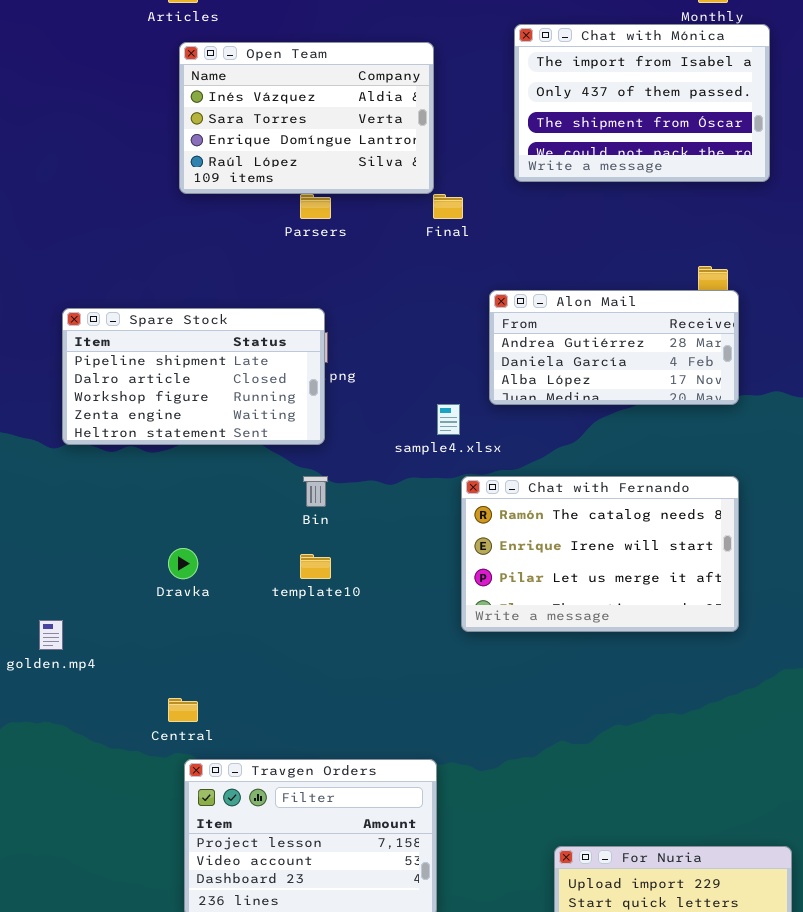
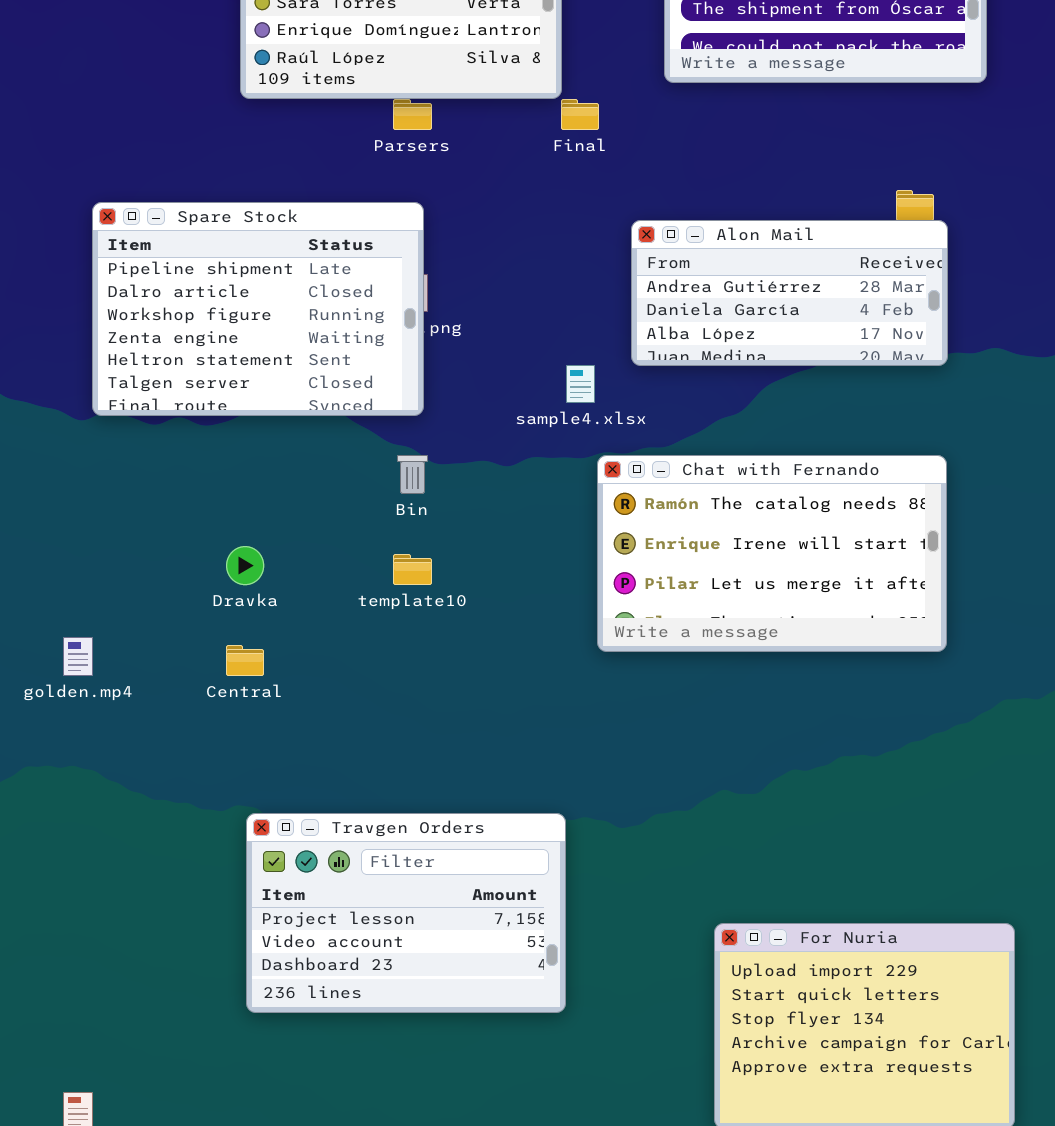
Spare Stock: [62,308,325,445] -> [92,202,424,416], resized
Central: [168,698,198,722] -> [226,645,264,676], moved

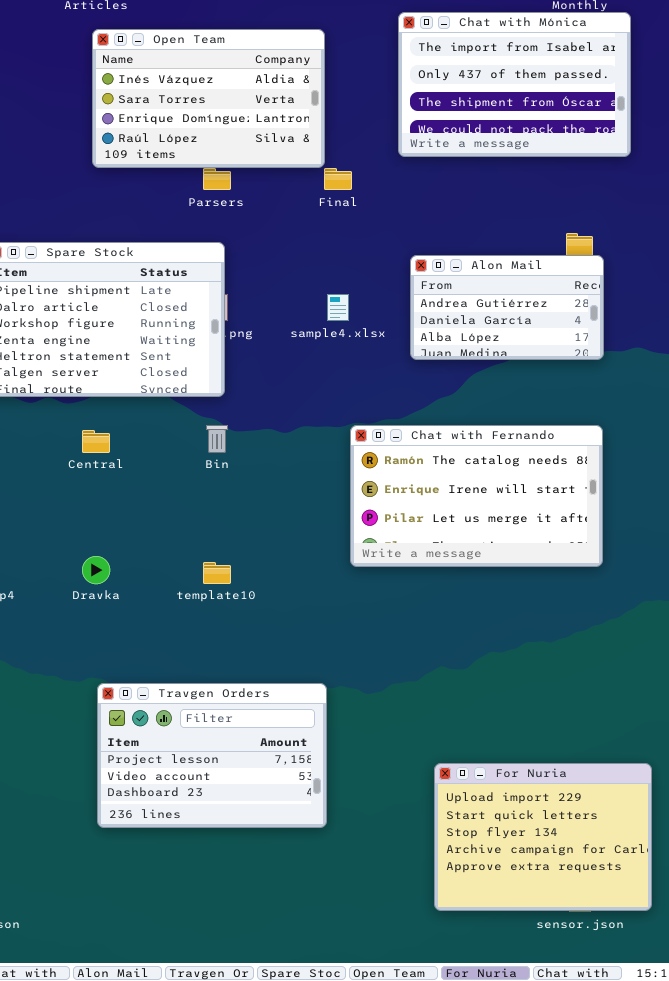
Alon Mail: [631,220,948,366] -> [410,255,604,360], resized
sample4.xlsx: [566,365,595,403] -> [327,294,349,321], moved
Dravka: [226,546,264,585] -> [82,556,110,584], moved
template10: [393,554,432,585] -> [203,562,231,584], moved
Central: [226,645,264,676] -> [82,430,110,453], moved

